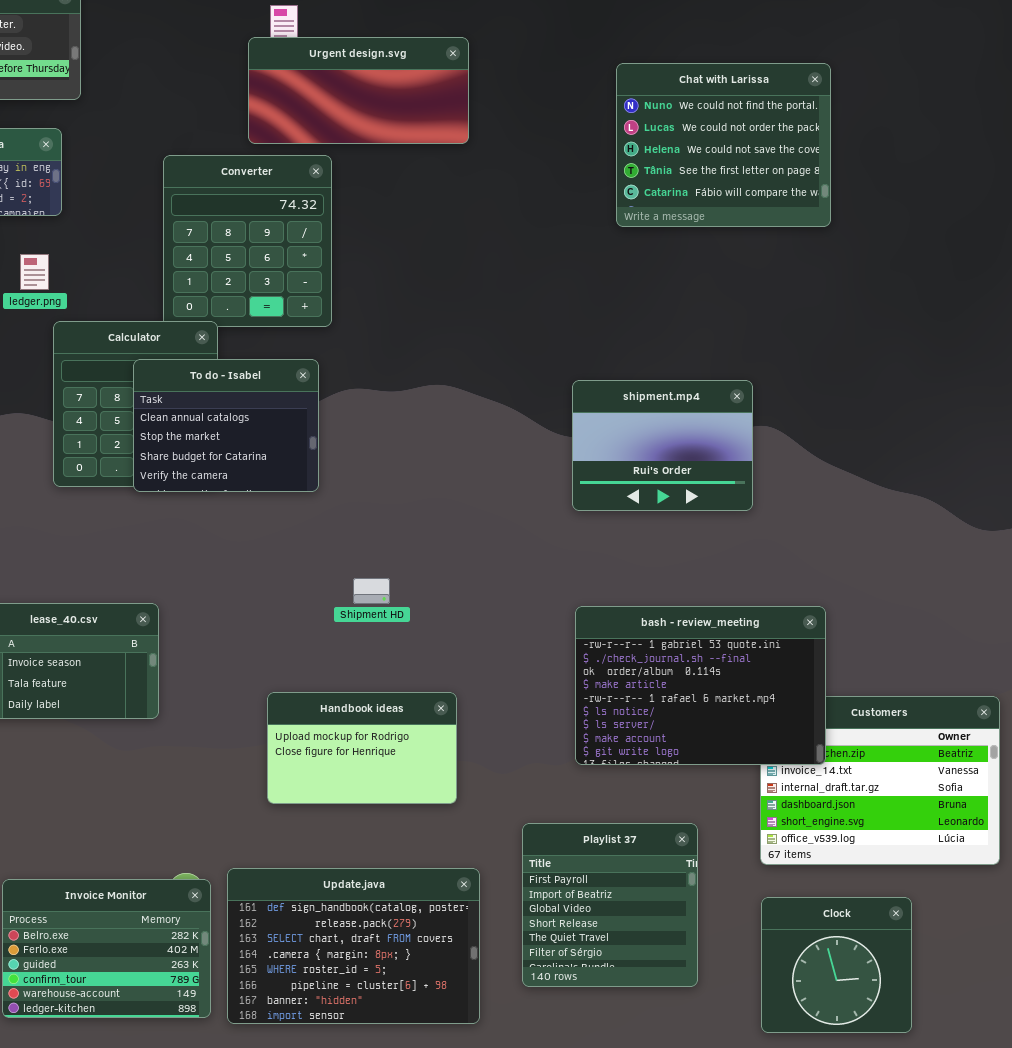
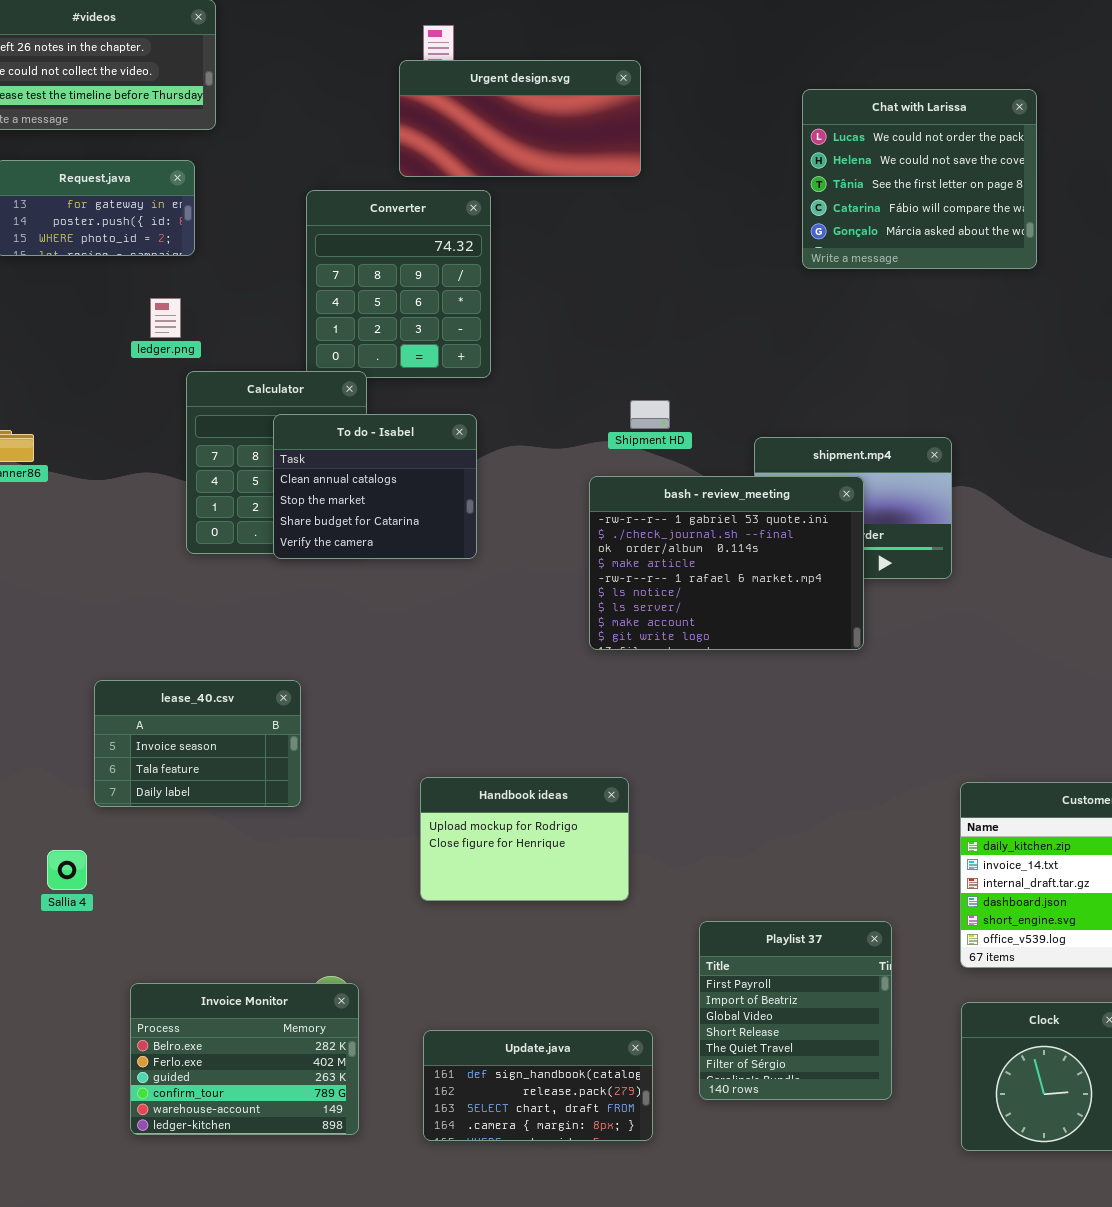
Chat with Larissa: [616,63,831,227] -> [802,89,1037,269], scrolled down 1 row
Shipment HD: [353,578,390,604] -> [630,400,670,429], moved
bash - review_meeting: [575,606,826,765] -> [589,476,864,650], moved
Update.java: [227,868,480,1024] -> [423,1030,653,1141], resized

